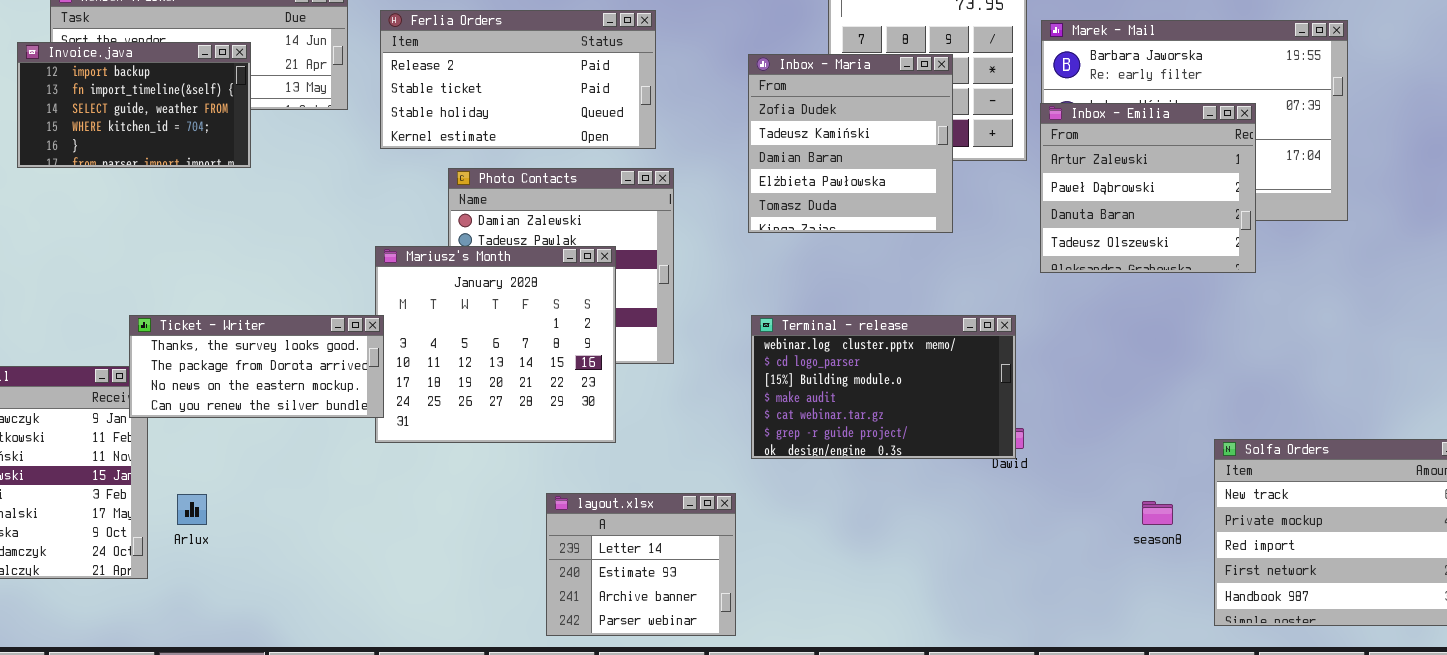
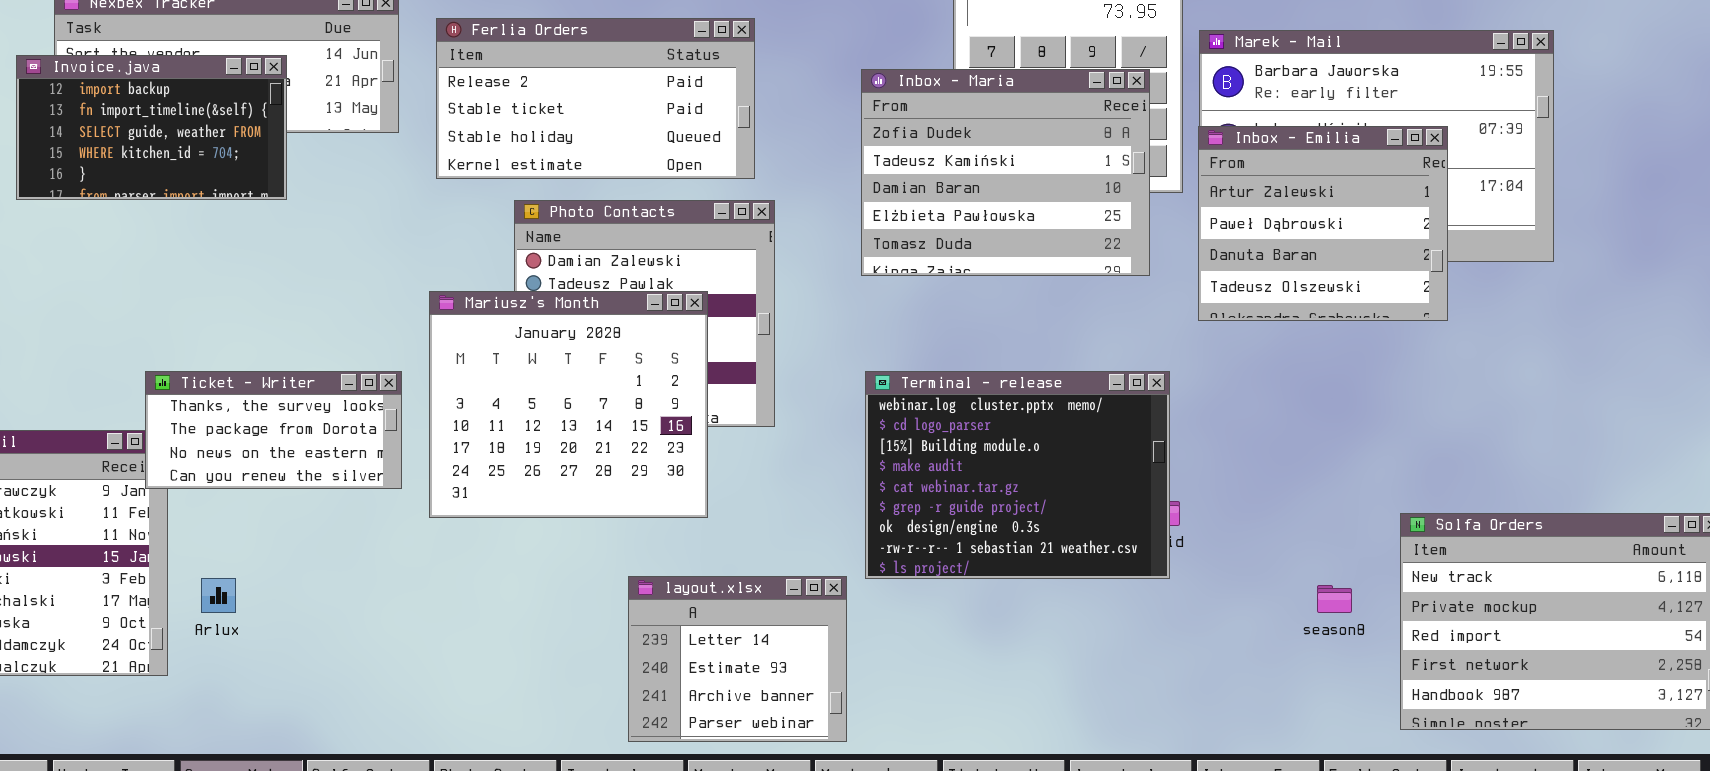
Inbox - Maria: [748,54,953,233] -> [861,69,1150,276], resized
Ticket - Writer: [129,315,384,418] -> [145,371,402,489], resized
Terminal - release: [751,315,1016,459] -> [865,371,1170,579], resized

